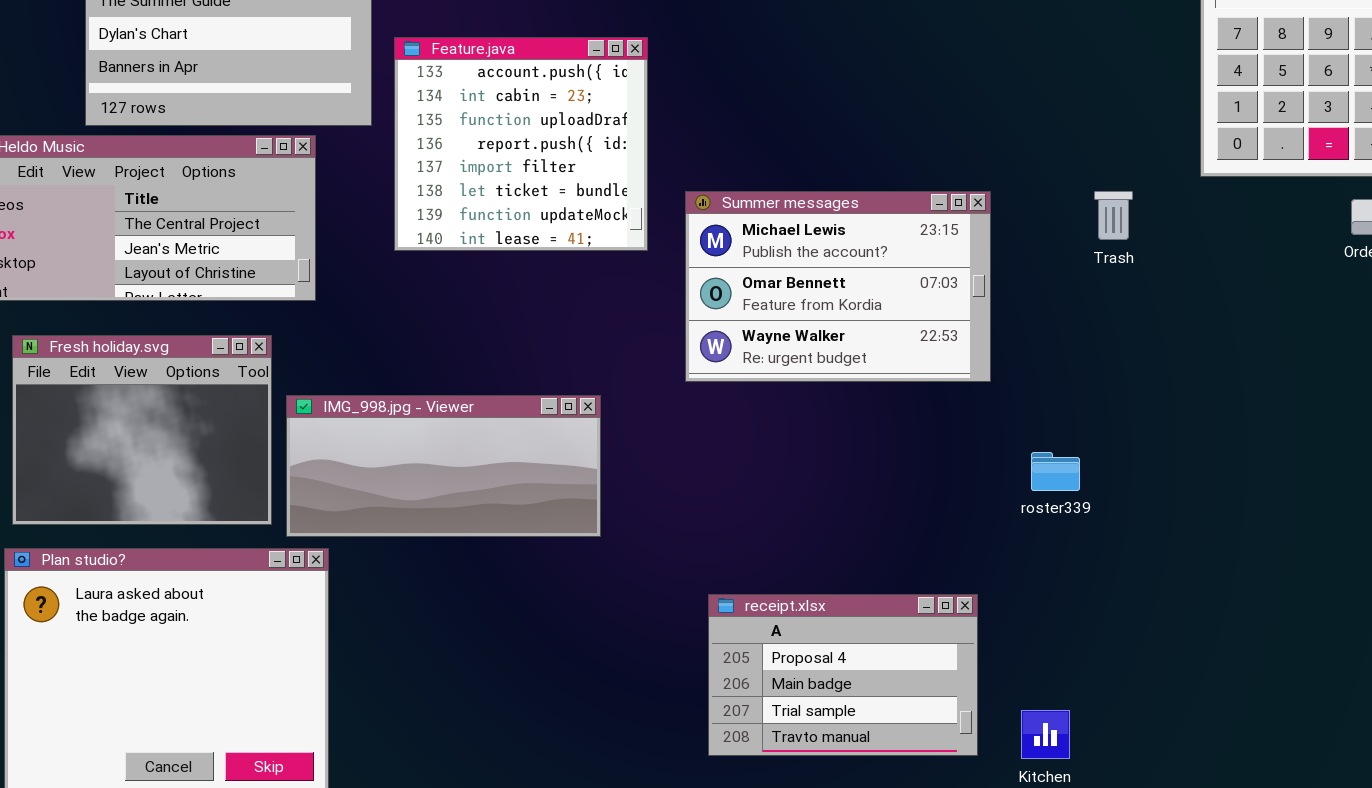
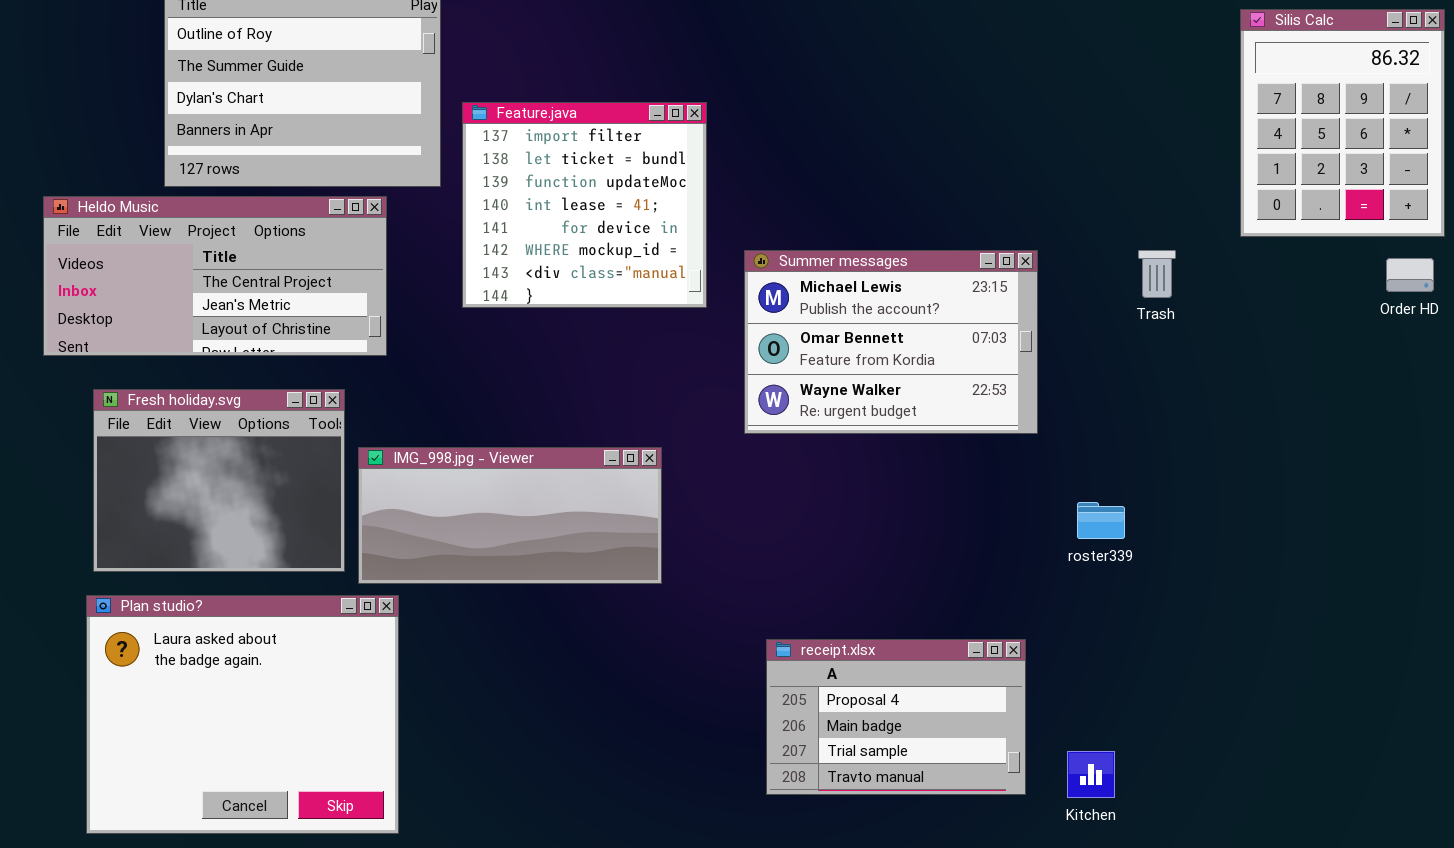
Feature.java: [394,37,648,251] -> [462,102,707,308], scrolled down 4 rows

